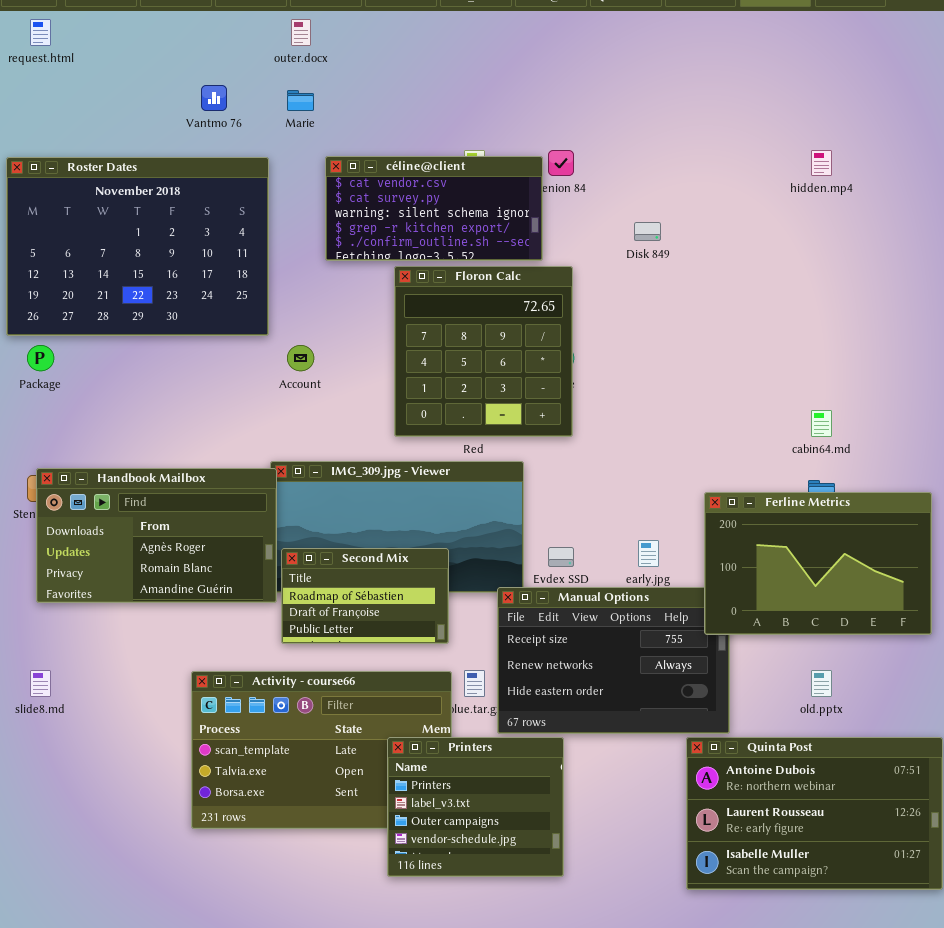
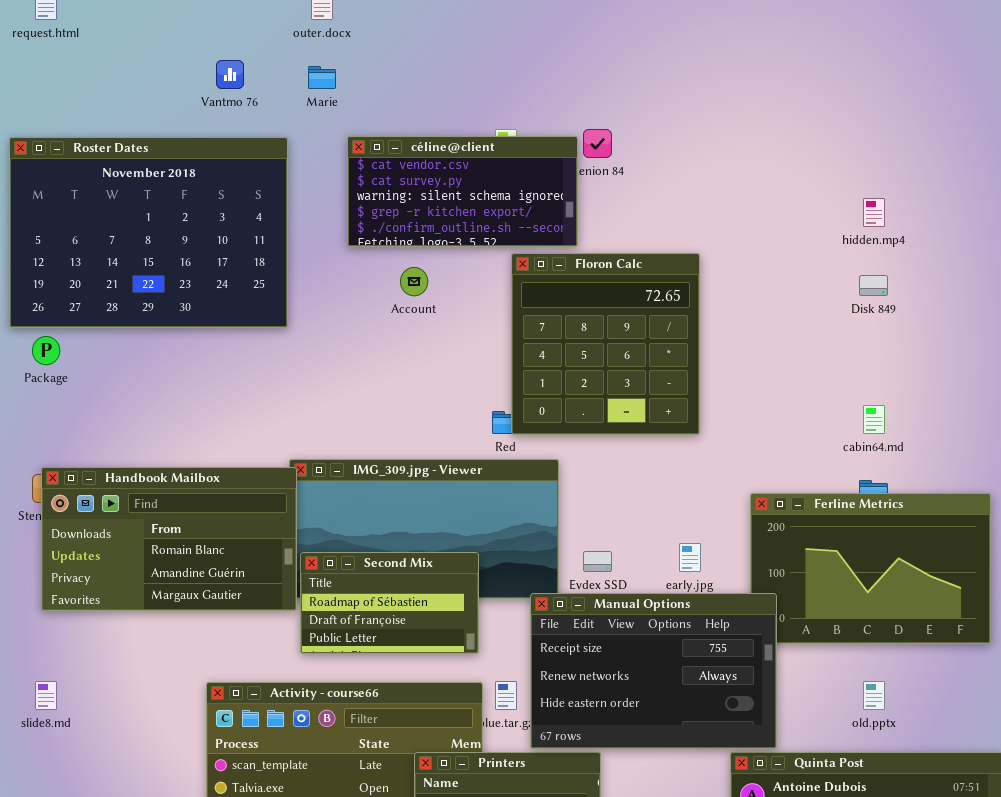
hidden.mp4: [811,150,832,176] -> [863,198,885,227], moved
Disk 849: [634,222,661,241] -> [859,275,888,296], moved
Floron Calc: [394,266,573,437] -> [511,253,700,435], moved
Account: [287,345,314,371] -> [400,267,428,296], moved
Handbook Mailbox: [36,468,277,603] -> [41,467,297,611], scrolled down 1 row
Manual Options: [497,587,730,734] -> [530,593,777,749], raised

